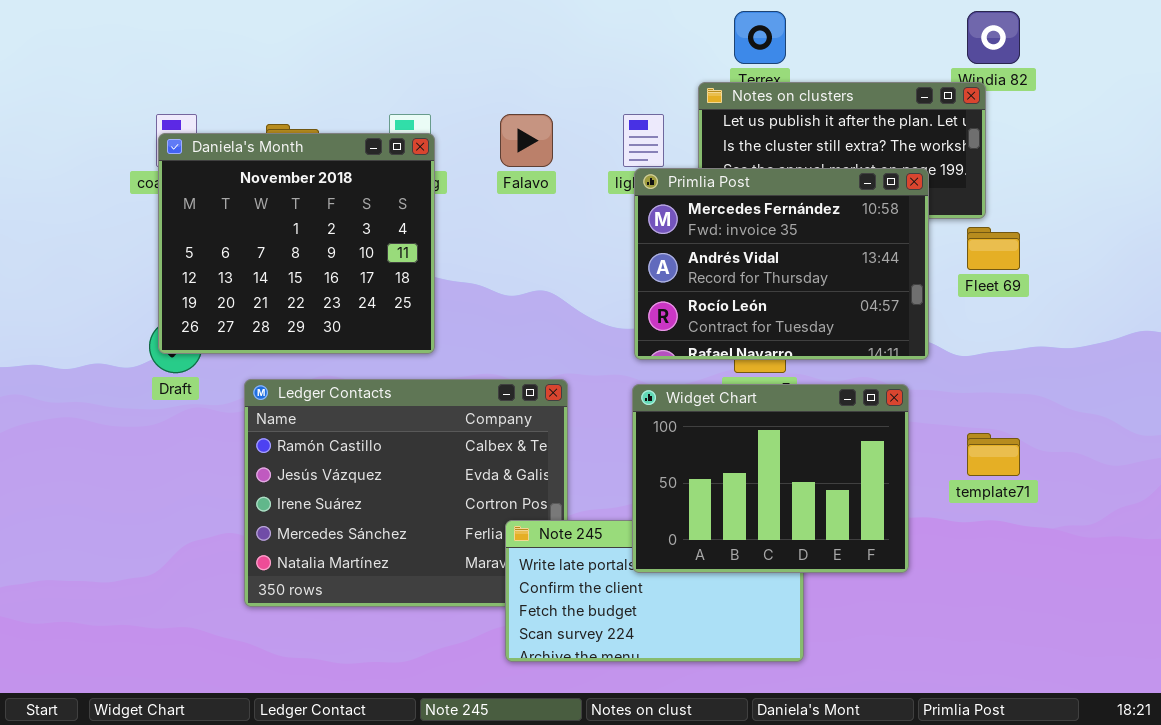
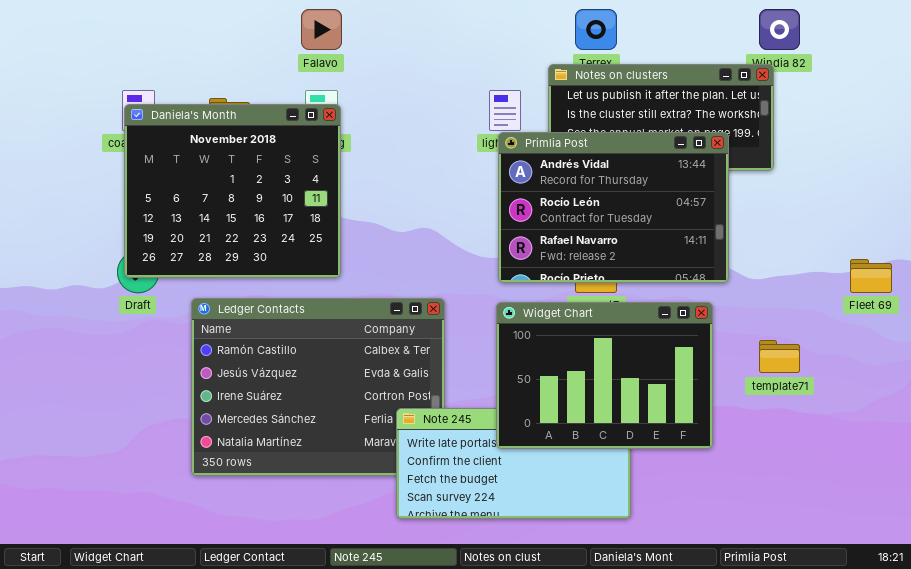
Falavo: [500,114,553,167] -> [301,9,342,50], moved
Primlia Post: [634,168,929,360] -> [498,132,729,283], scrolled down 1 row
Fleet 69: [967,227,1020,270] -> [850,259,892,293], moved

